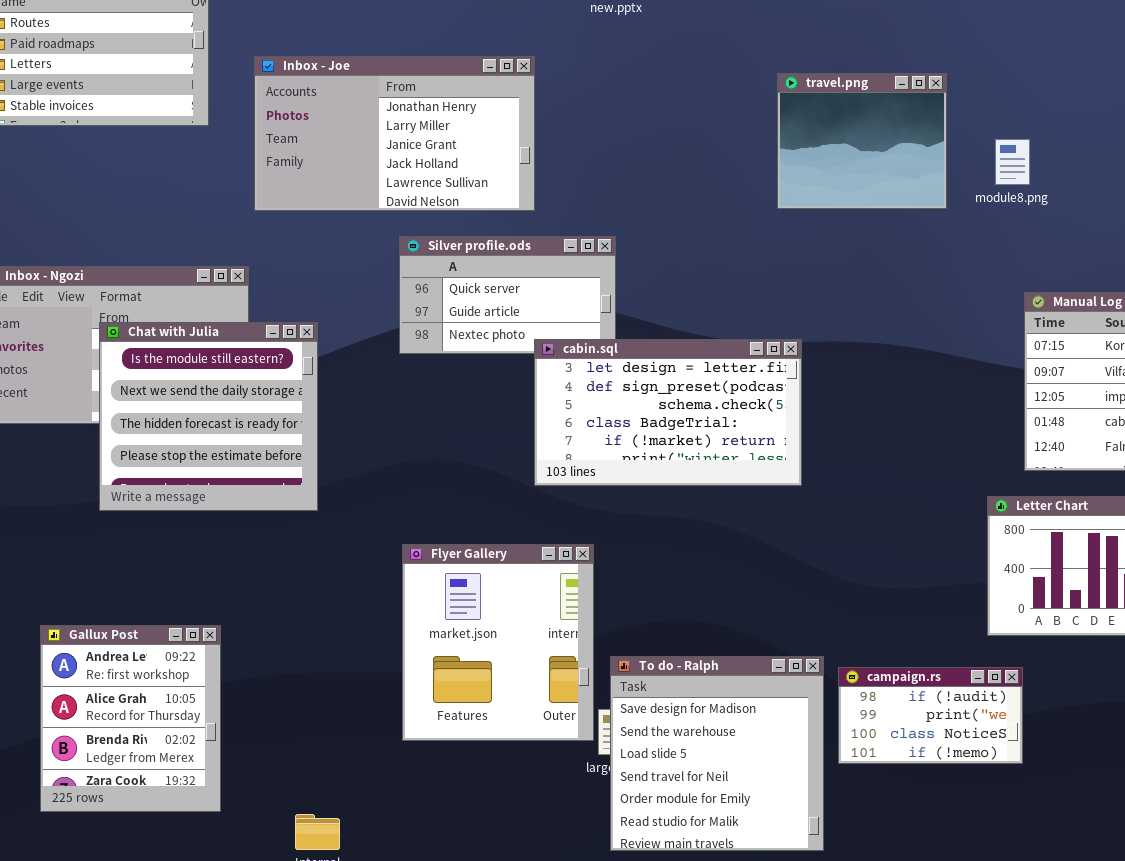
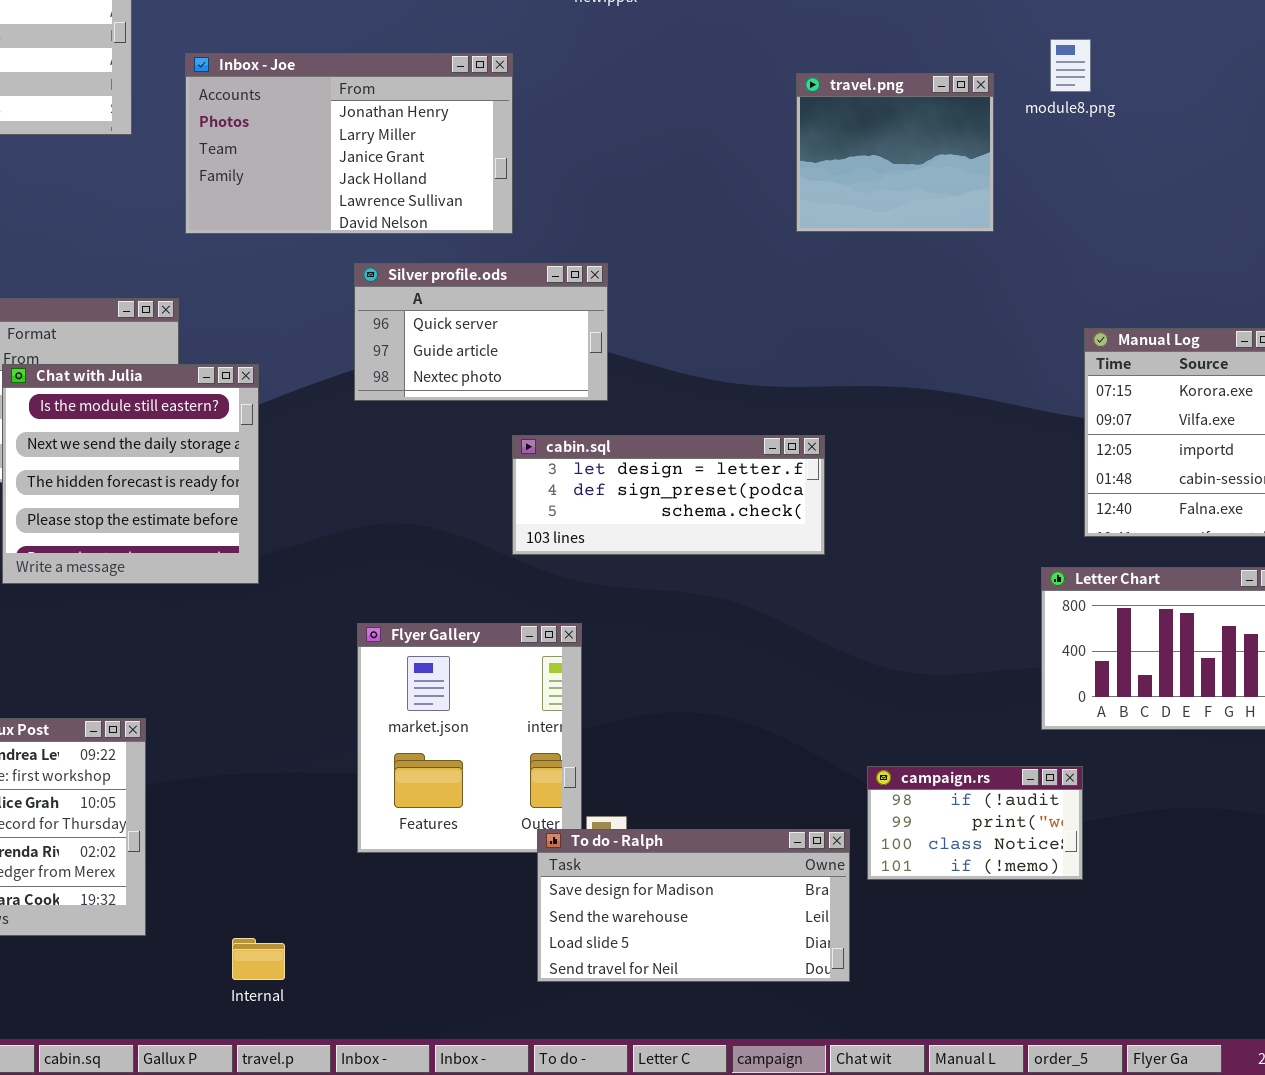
module8.png: [995,139,1030,185] -> [1050,39,1091,92], moved
cabin.sql: [534,339,802,486] -> [512,435,825,555], resized
To do - Ralph: [610,656,824,851] -> [537,829,850,982], resized

